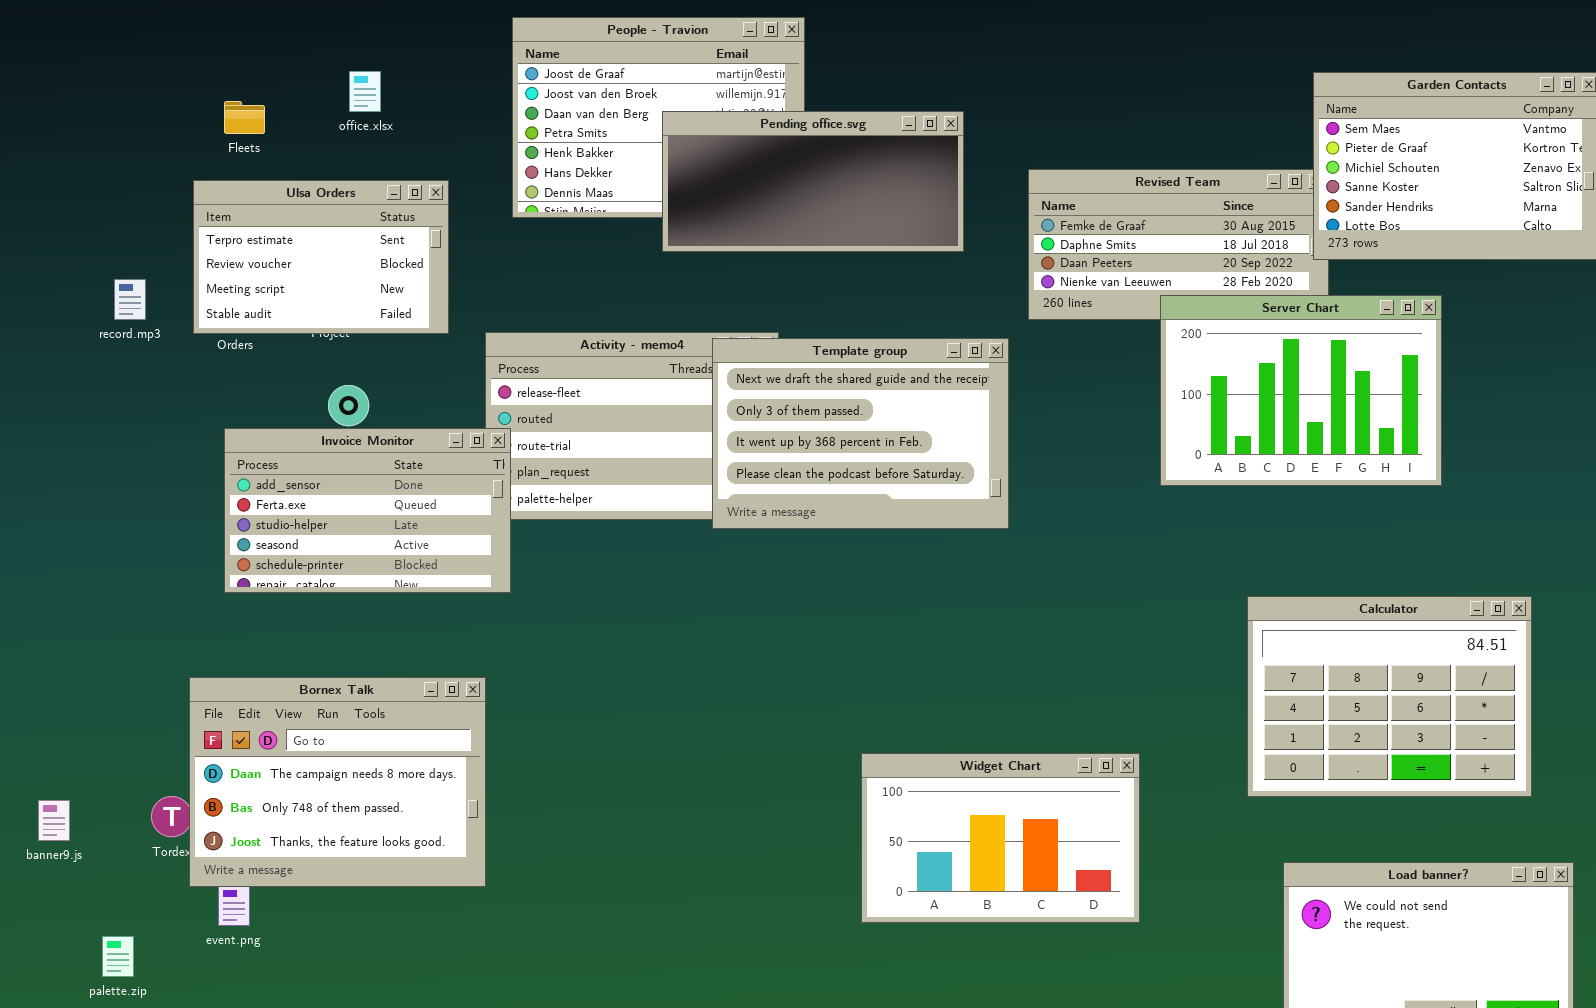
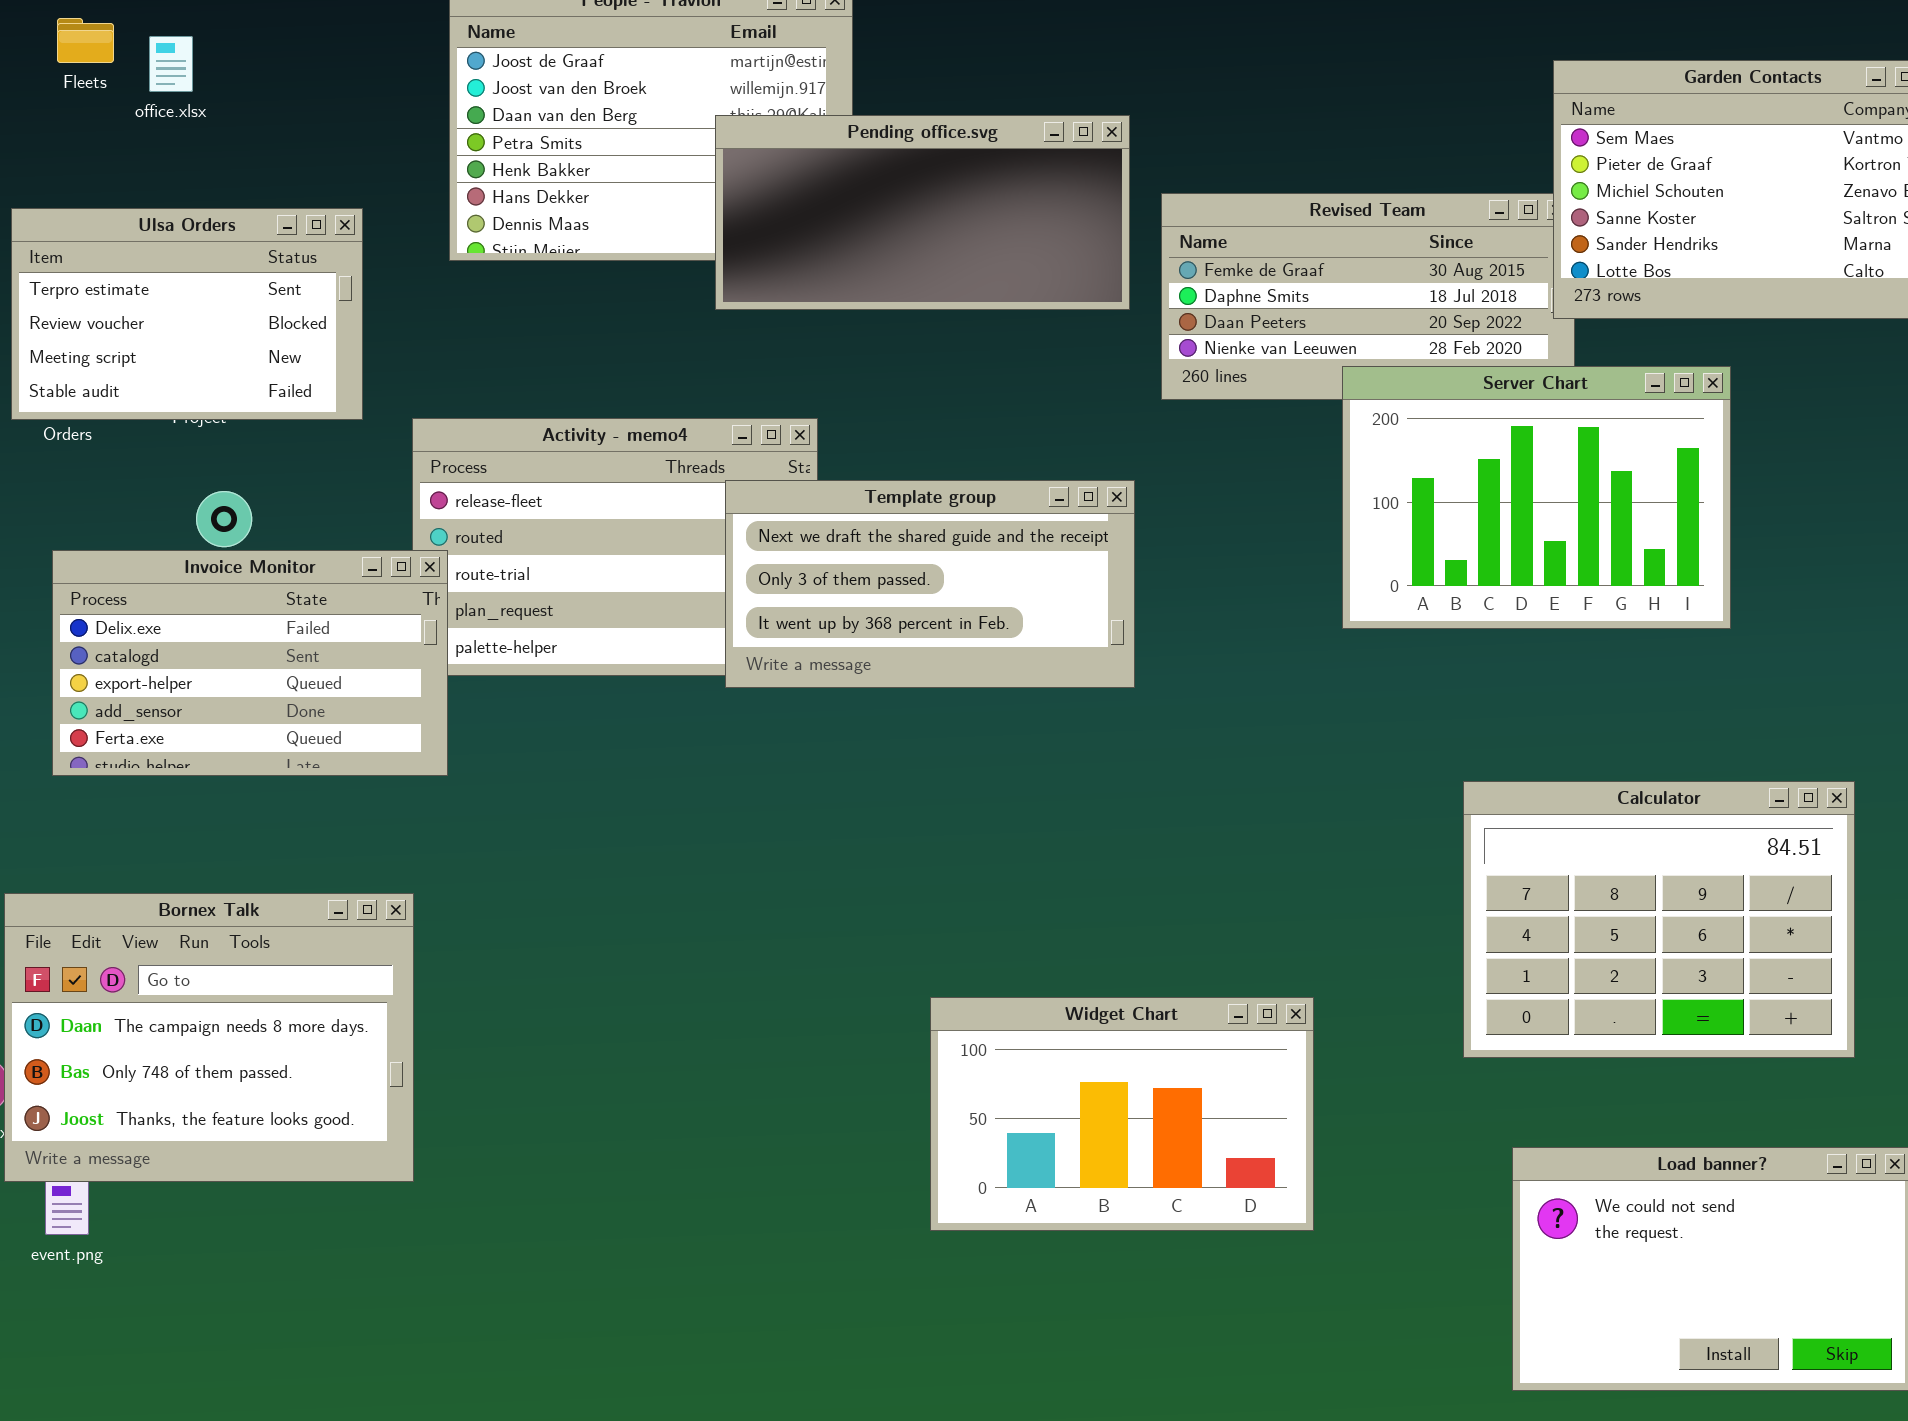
office.xlsx: [349,71,381,112] -> [149,36,193,92], moved
Fleets: [224,101,265,134] -> [57,18,114,63], moved
Pending office.svg: [662,111,964,252] -> [715,115,1130,310], moved
Template group: [712,338,1009,529] -> [725,480,1135,688], resized
Invoice Monitor: [224,428,511,593] -> [52,550,448,776], scrolled up 3 rows

